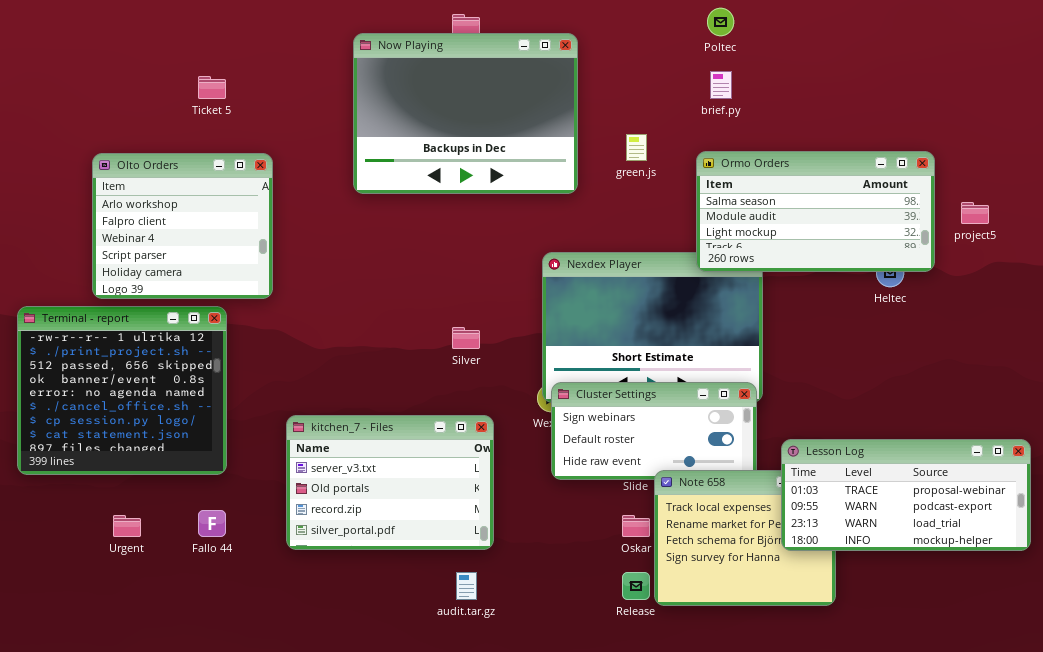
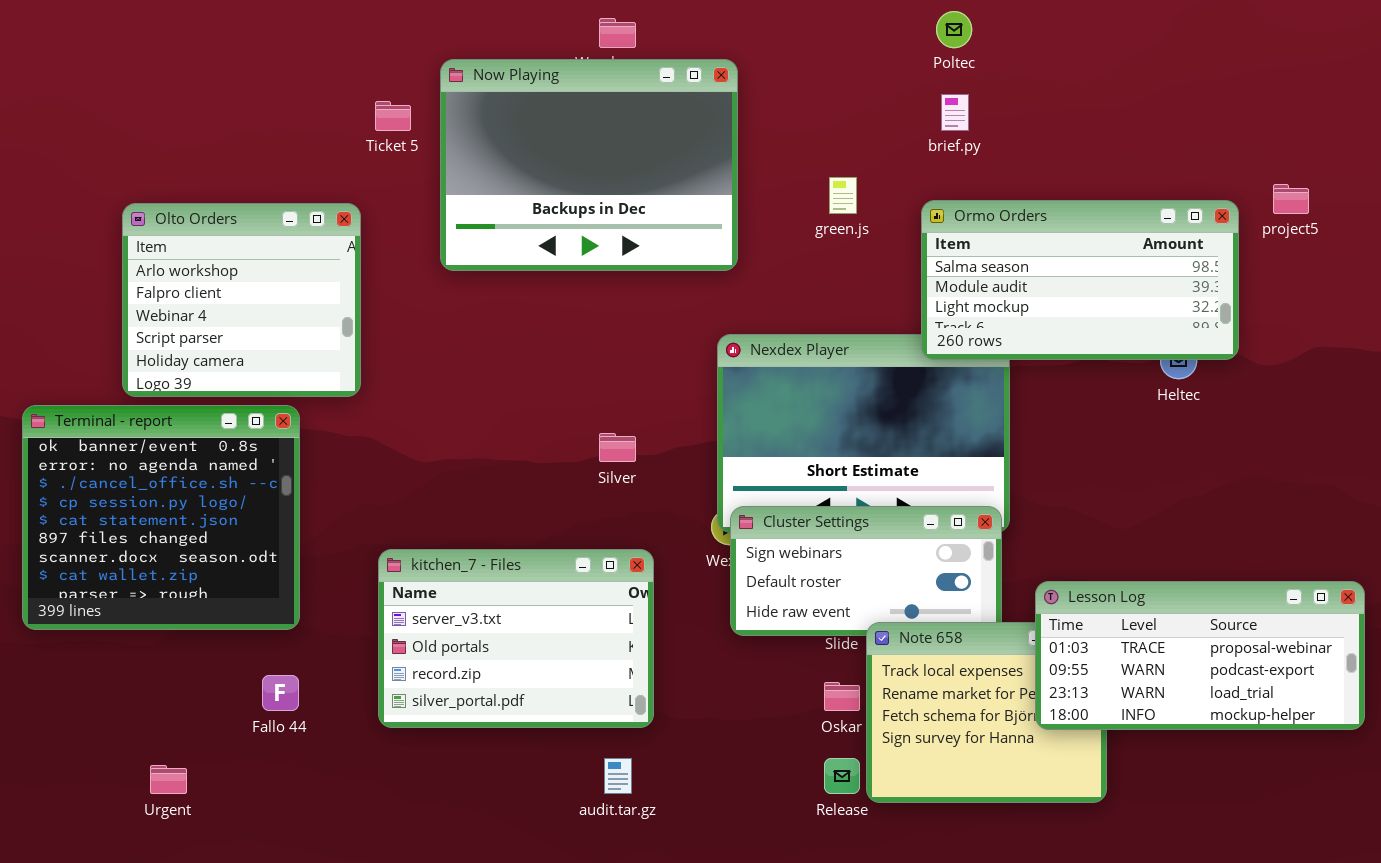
Now Playing: [353,33,578,194] -> [440,59,738,271], moved
Ticket 5: [198,76,226,99] -> [375,101,411,131], moved
project5: [961,202,989,224] -> [1273,184,1309,214], moved
Terminal - report: [17,306,227,475] -> [22,405,300,630], scrolled down 3 rows
Urgent: [113,515,141,537] -> [150,765,187,794], moved

